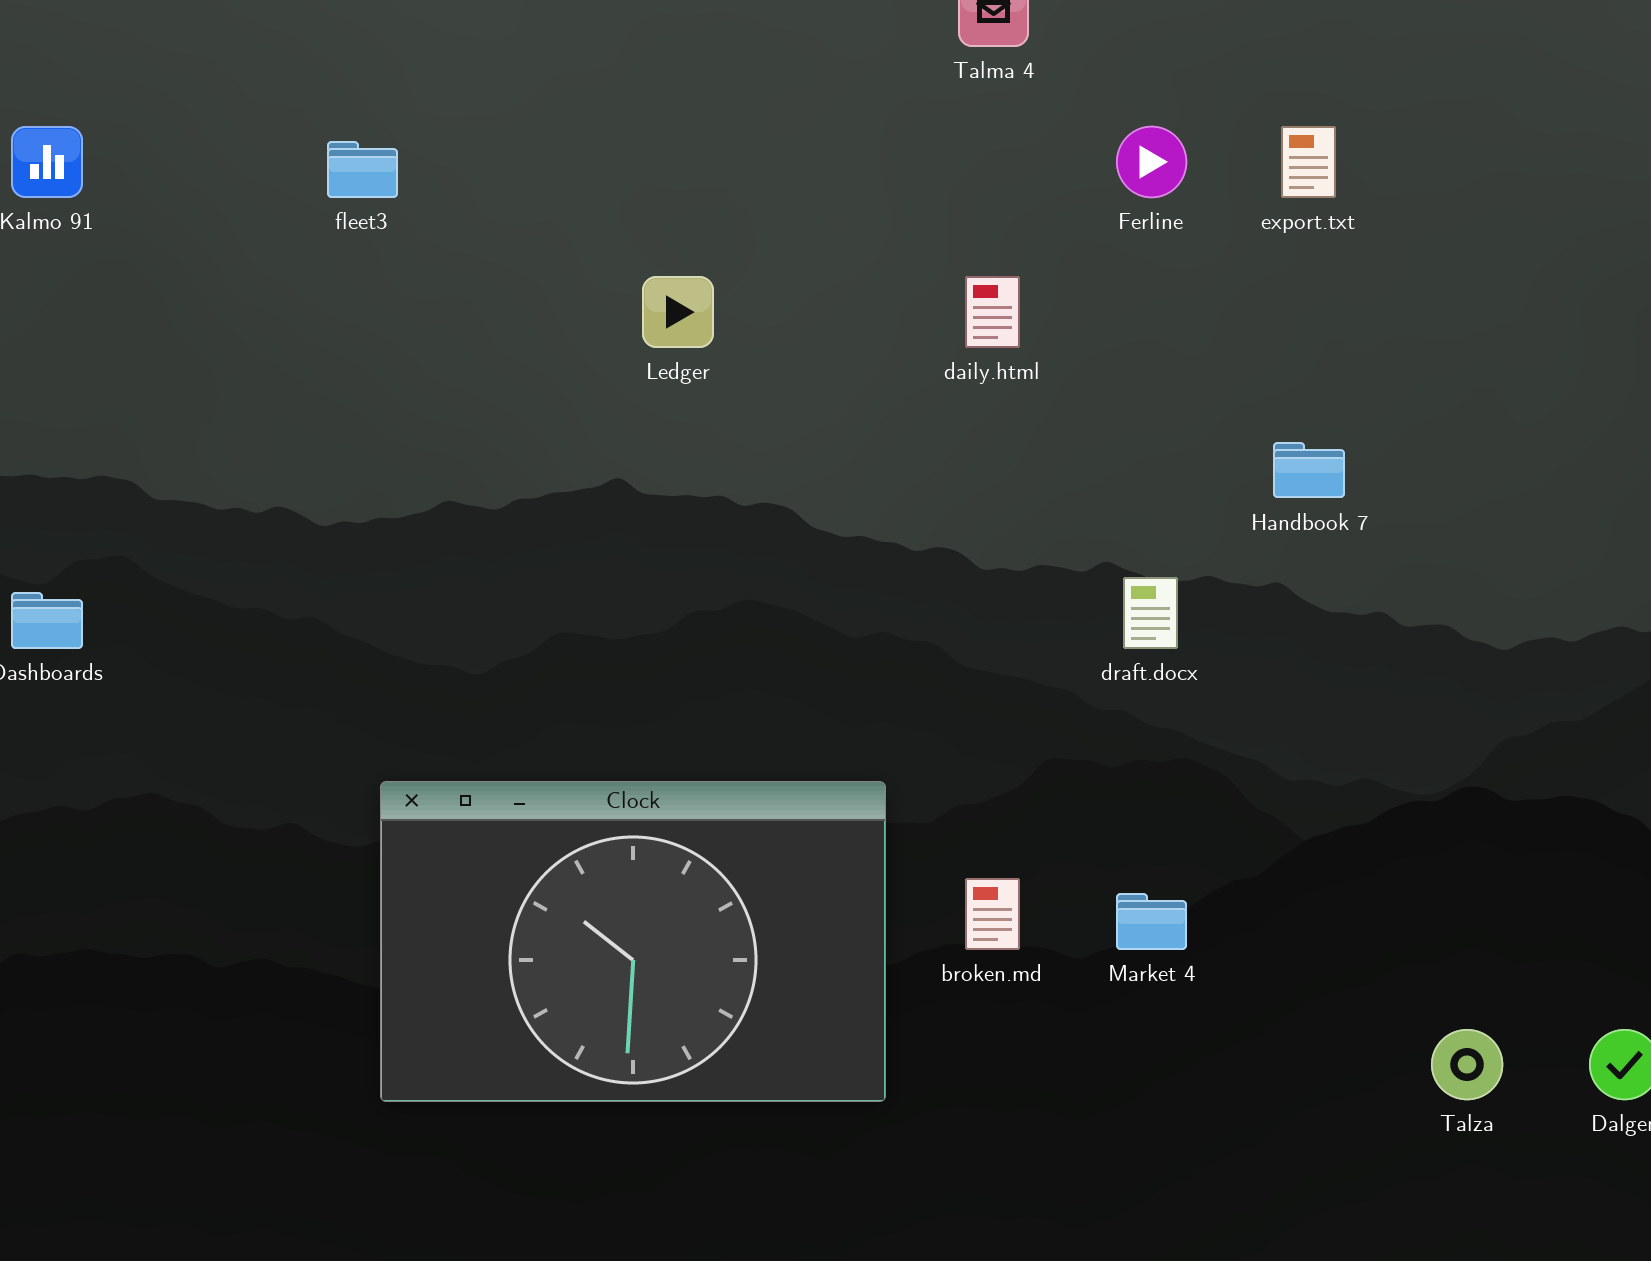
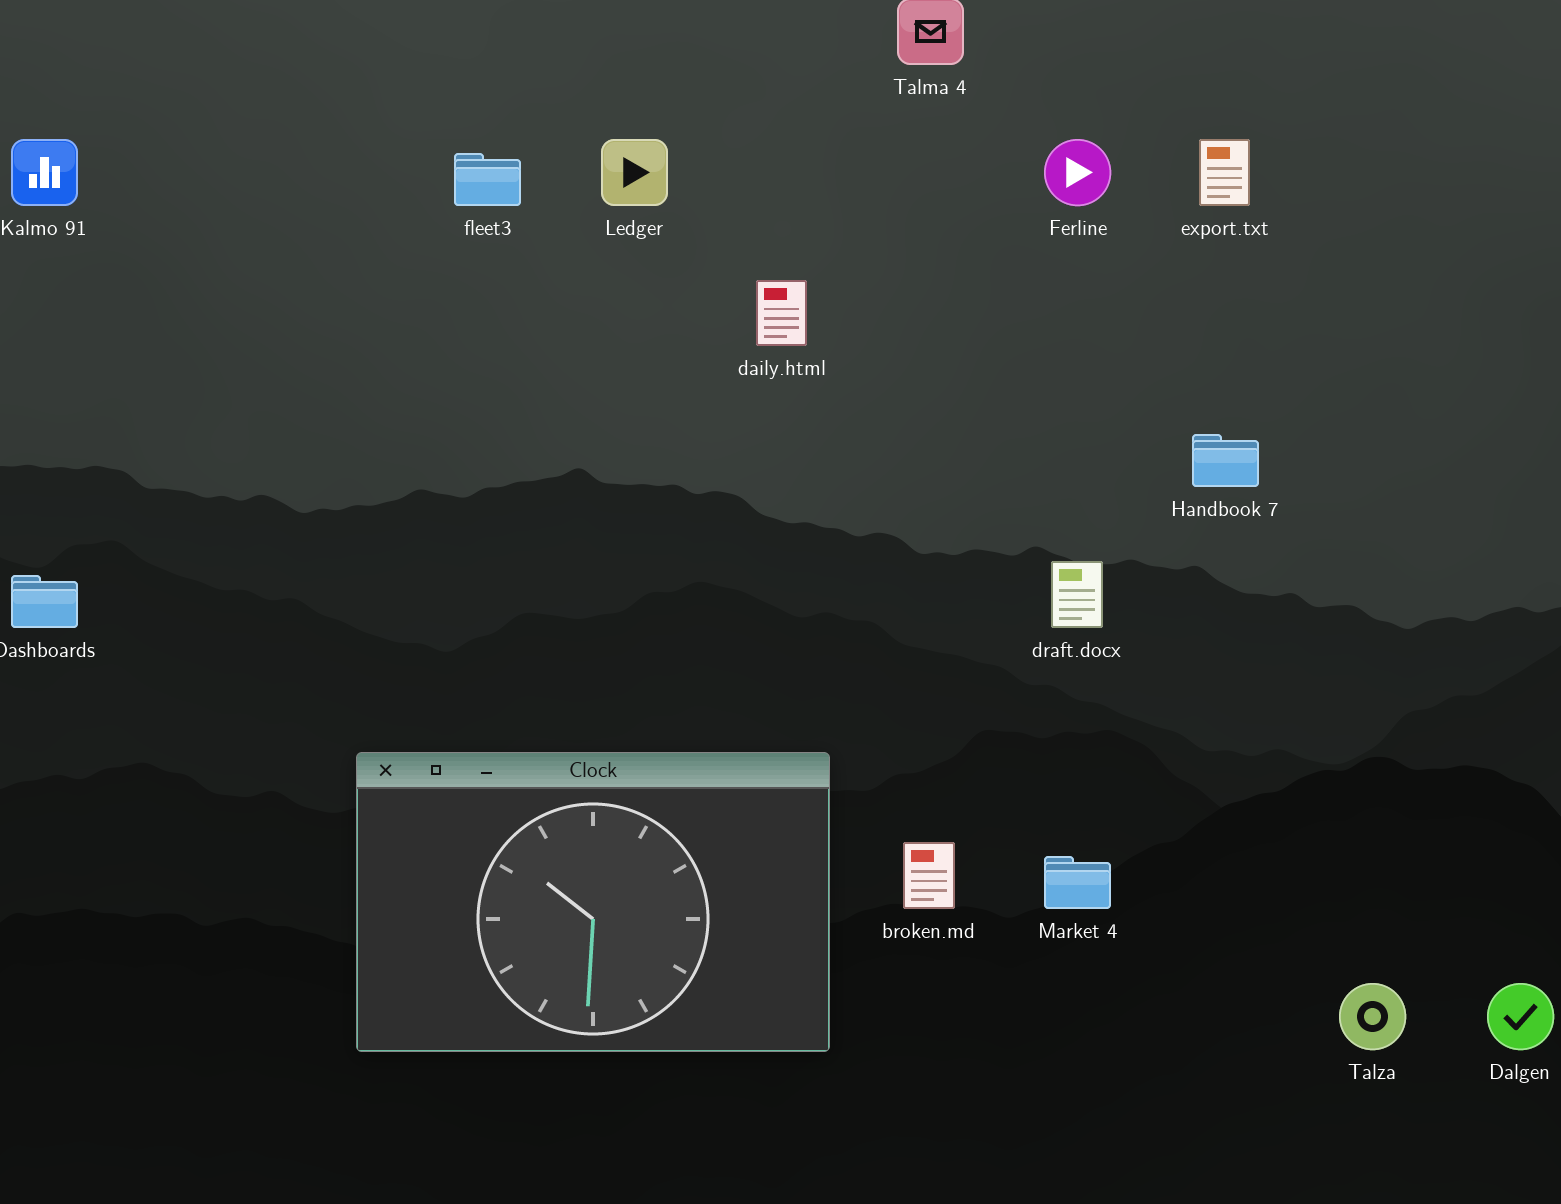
fleet3: [327,141,398,198] -> [454,153,521,206], moved
Ledger: [642,276,714,348] -> [601,139,668,206], moved
daily.html: [965,276,1020,348] -> [756,280,807,346], moved

